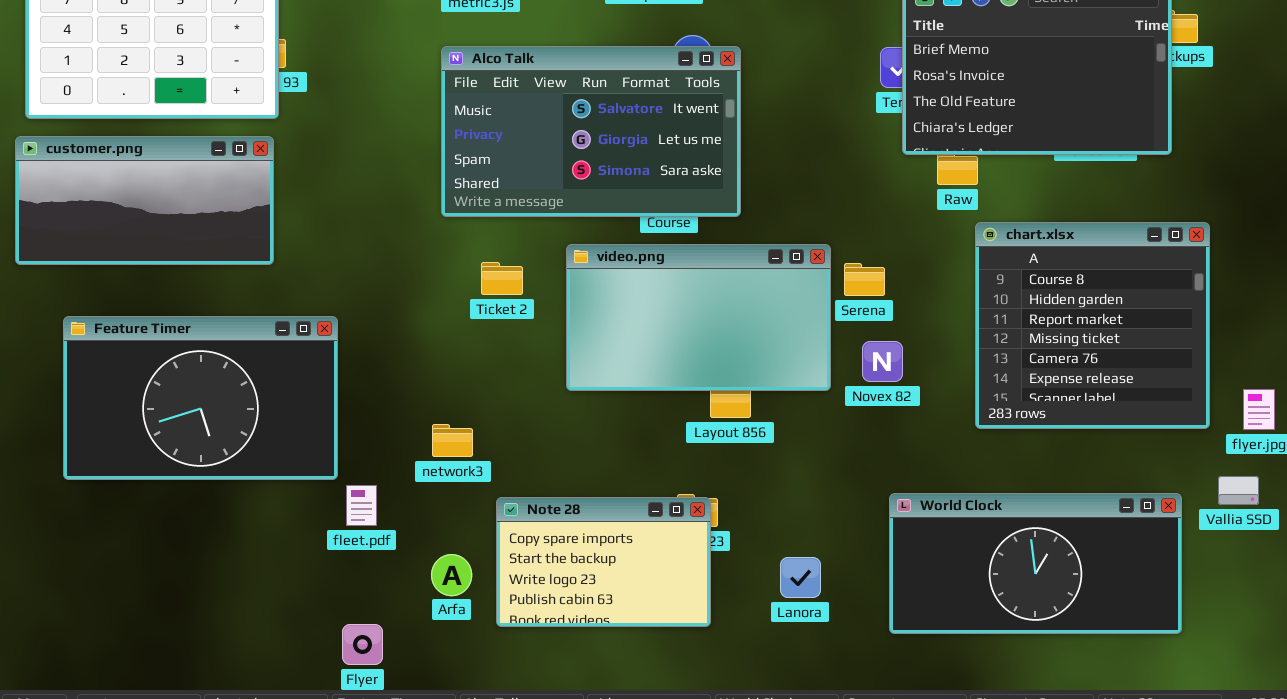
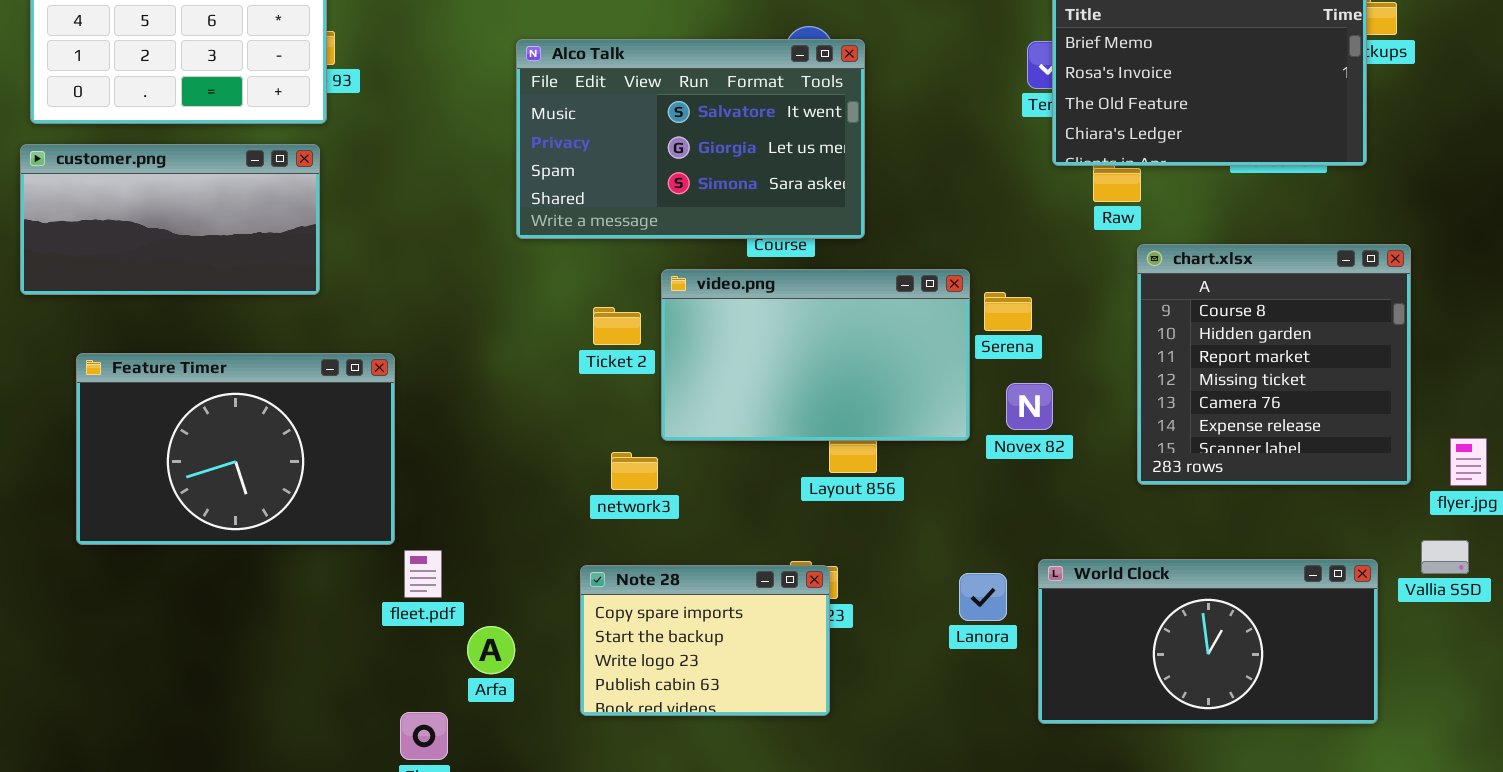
Ticket 2: [481,262,523,295] -> [593,307,641,345], moved
network3: [432,424,473,457] -> [611,452,658,490], moved
Arfa: [431,554,472,596] -> [467,626,515,674], moved
Lanora: [780,557,821,598] -> [959,573,1007,621], moved

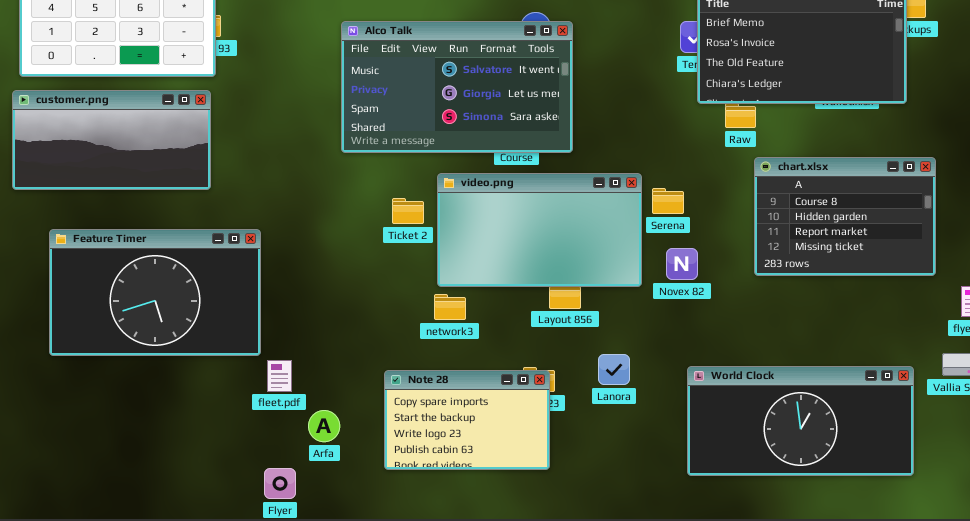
chart.xlsx: [1137,244,1411,485] -> [754,157,936,276], resized
network3: [611,452,658,490] -> [434,294,466,320], moved
Lanora: [959,573,1007,621] -> [598,354,630,385], moved

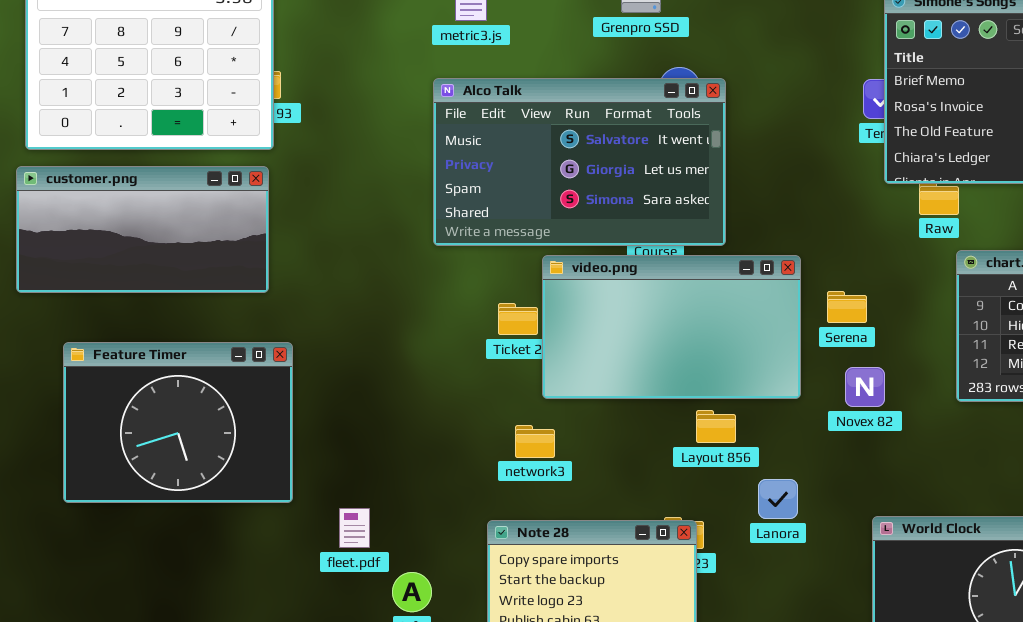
video.png: [437,173,642,287] -> [542,255,801,399], moved
Feature Timer: [49,229,261,356] -> [63,342,293,503], resized
network3: [434,294,466,320] -> [515,425,555,458], moved
Lanora: [598,354,630,385] -> [758,479,798,519], moved

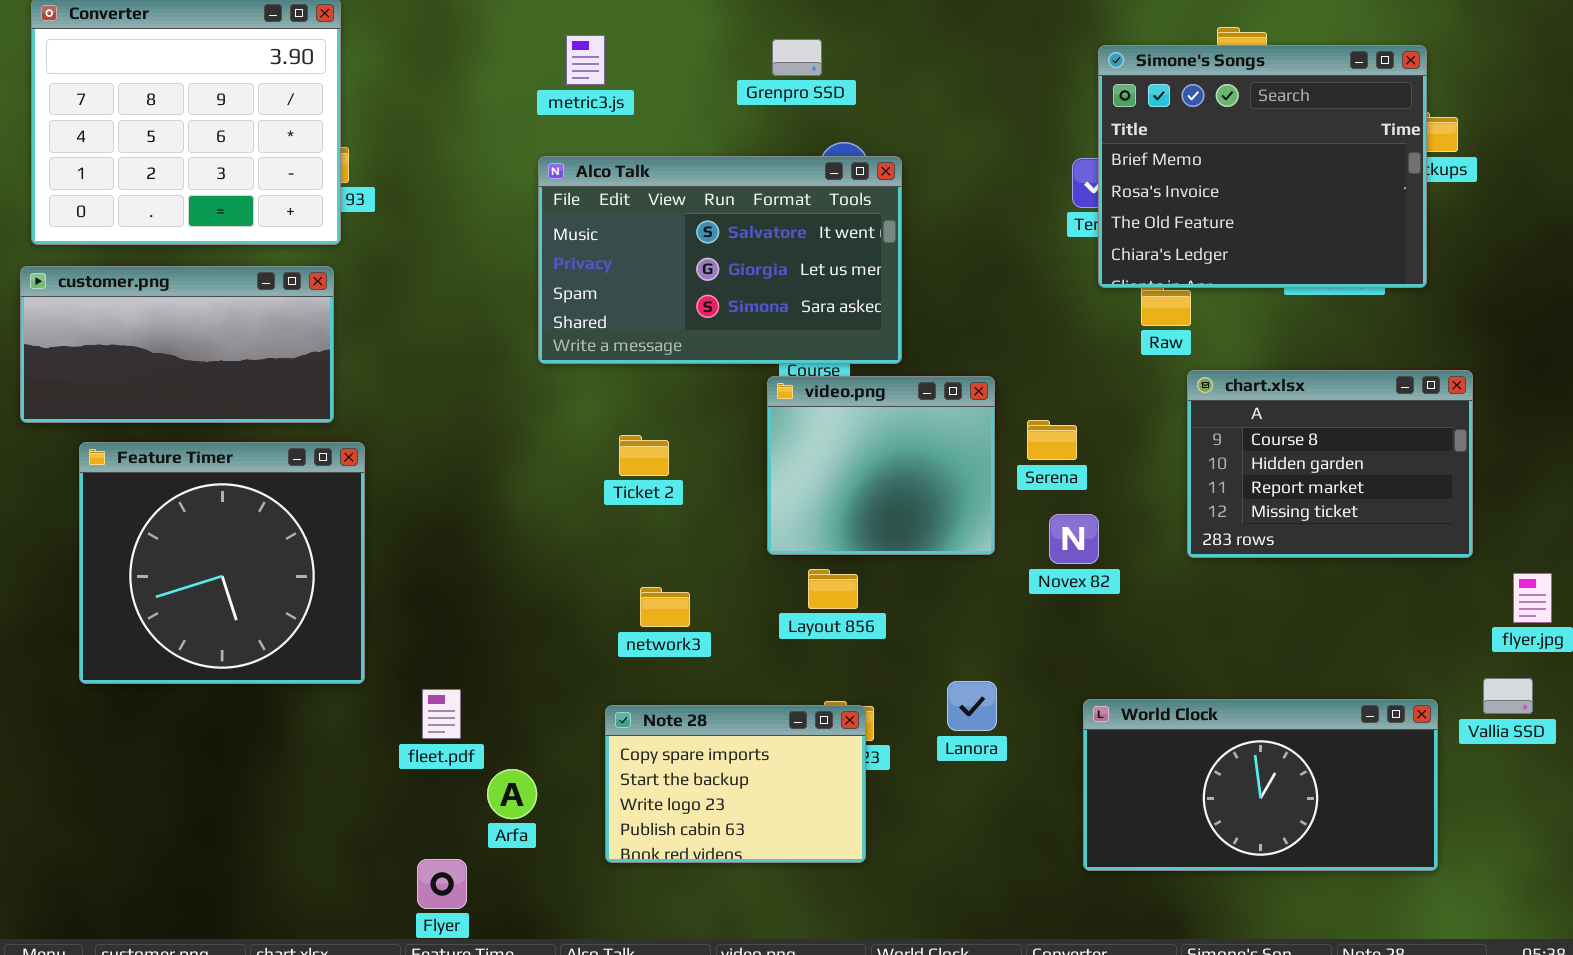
video.png: [542,255,801,399] -> [767,376,995,555], resized
Feature Timer: [63,342,293,503] -> [79,442,365,684], resized
Layout 856: [696,410,736,443] -> [808,569,858,609], moved
Lanora: [758,479,798,519] -> [947,681,997,731], moved

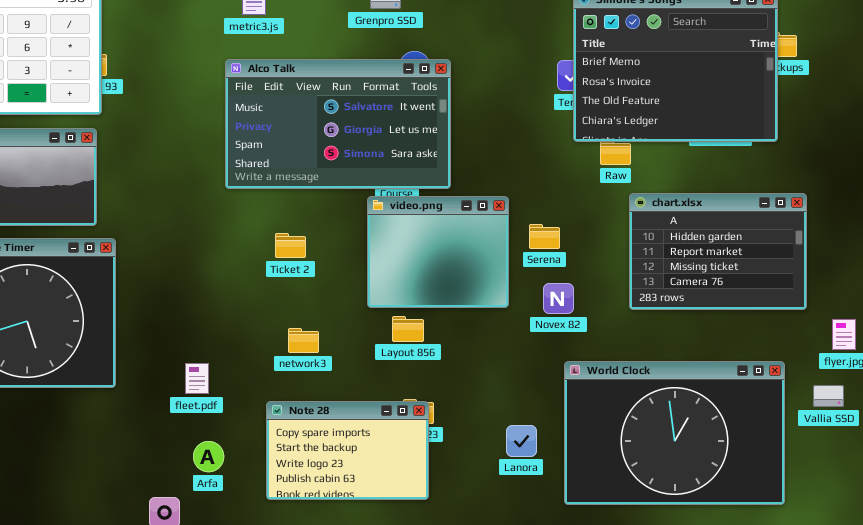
chart.xlsx: [1187,370,1473,558] -> [629,193,807,310], scrolled down 1 row
Lanora: [947,681,997,731] -> [506,425,537,457], moved
fleet.pdf: [422,689,461,739] -> [185,363,209,394], moved
World Clock: [1083,699,1438,871] -> [564,361,785,505], resized

